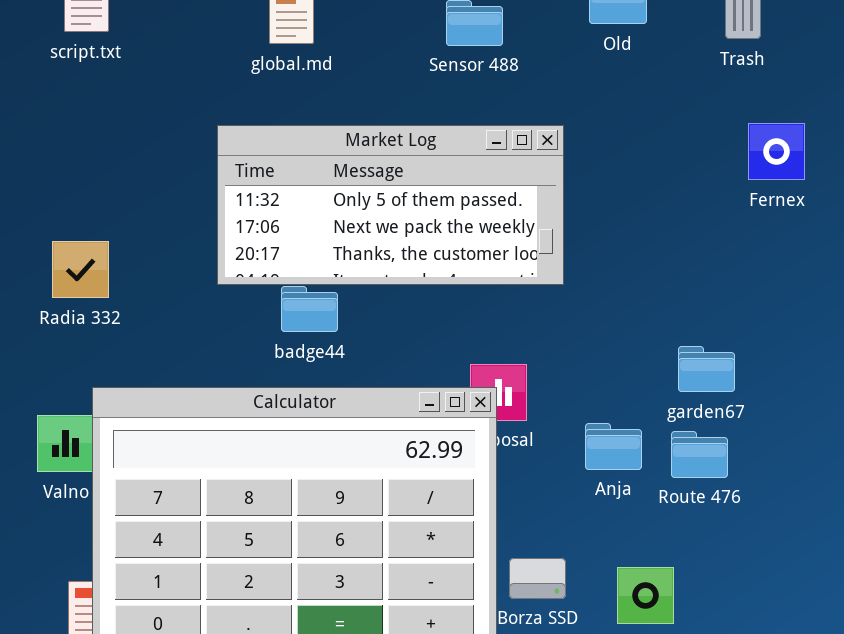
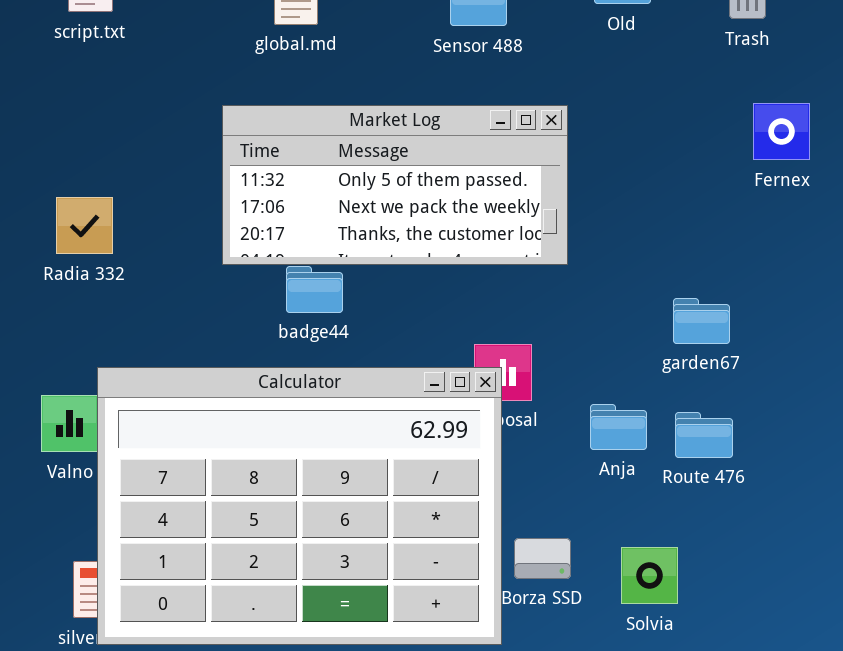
Radia 332: [52,241,109,298] -> [56,197,113,254], moved
garden67: [678,346,735,392] -> [673,298,730,344], moved

